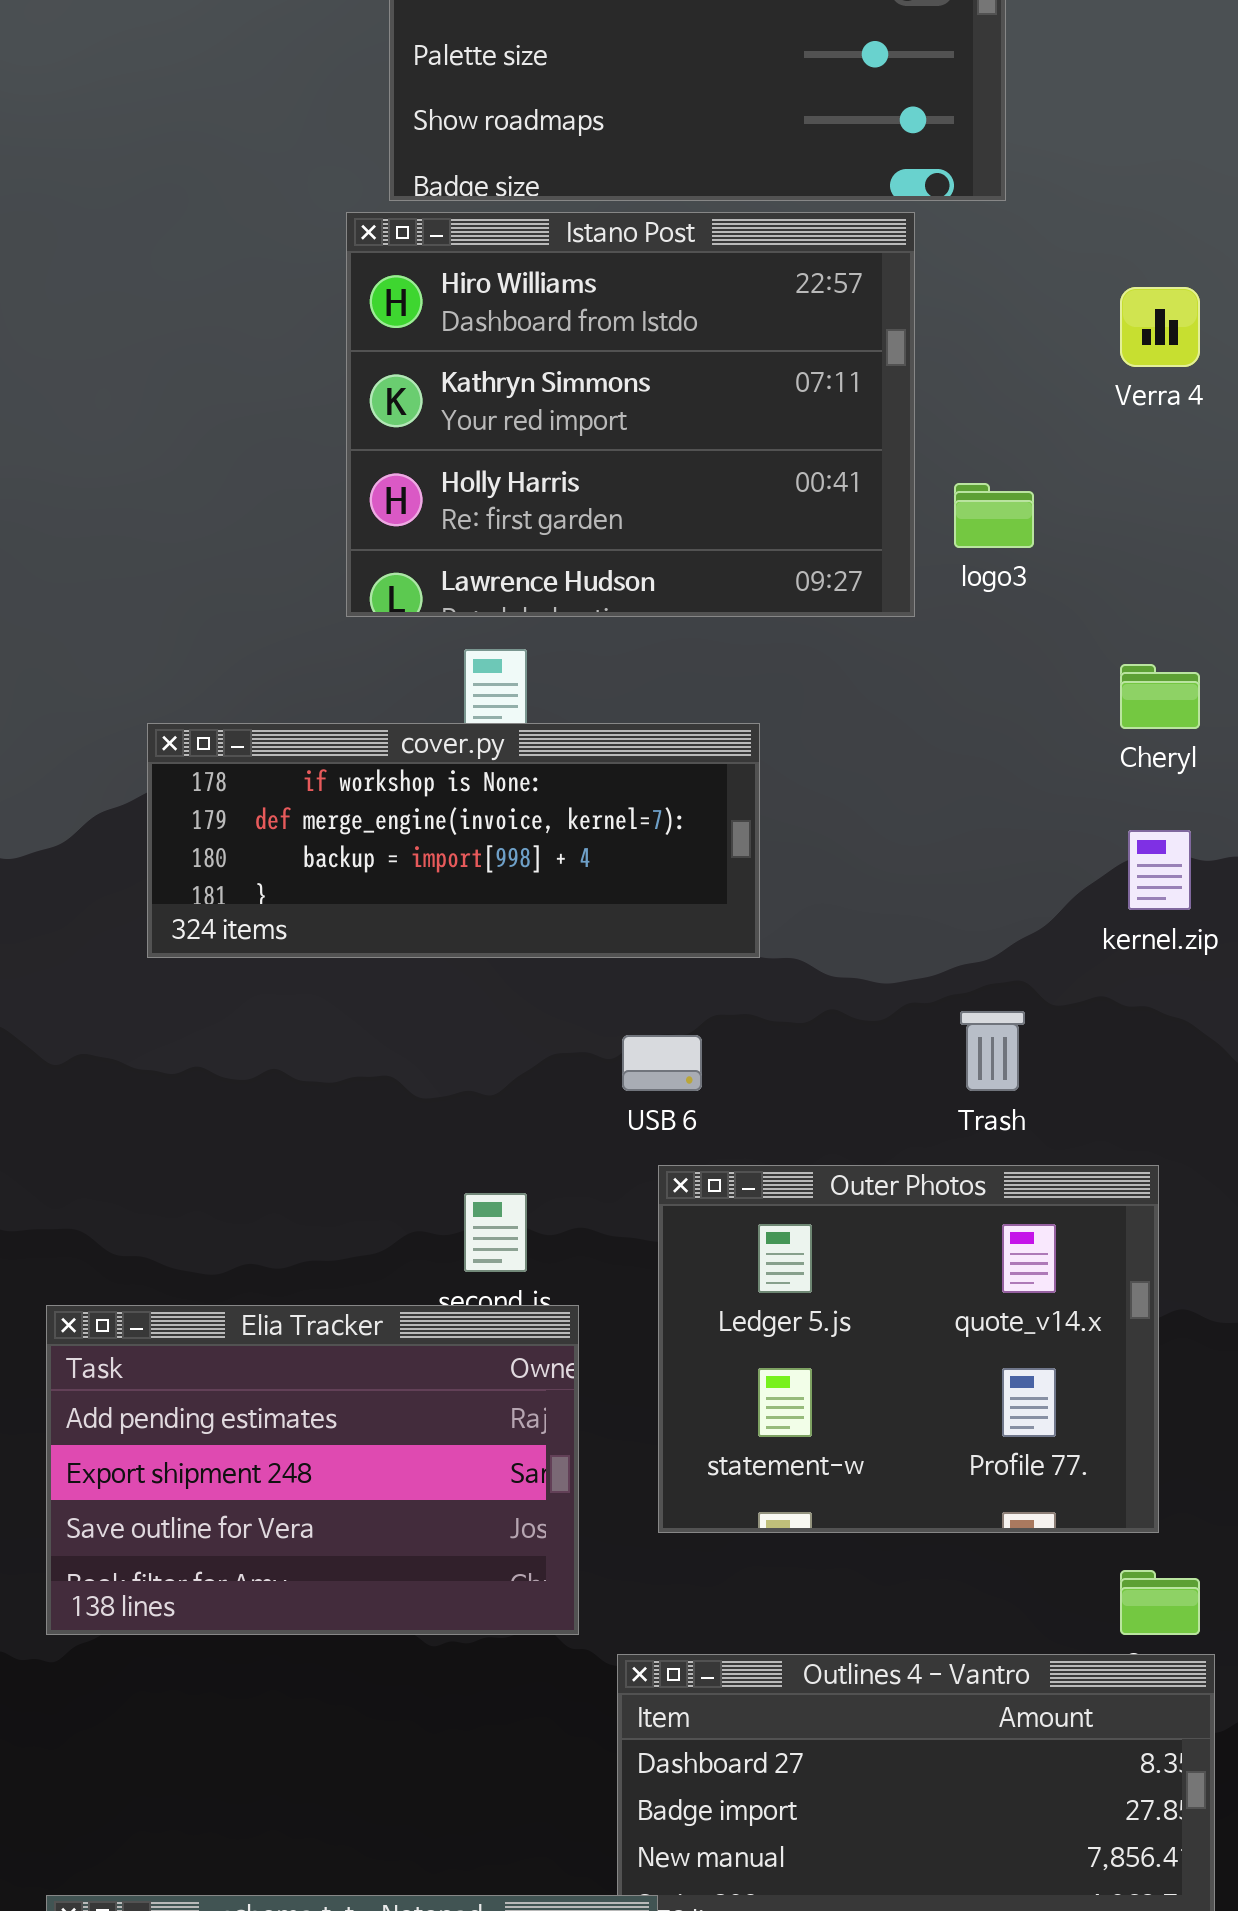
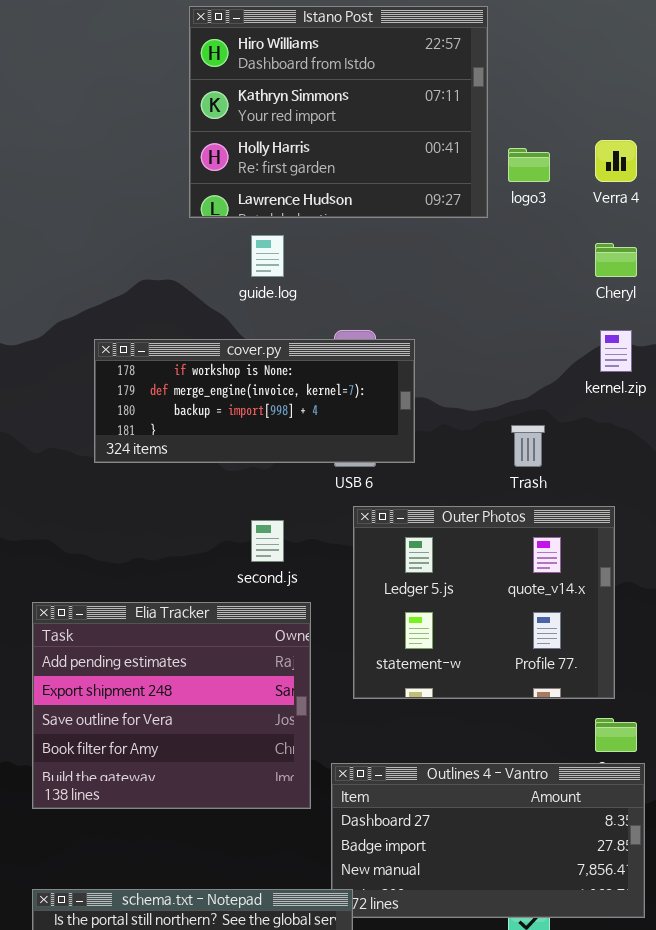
Verra 4: [1120,287,1200,367] -> [595,140,637,182], moved
cover.py: [147,723,760,958] -> [94,339,415,463], moved
Elia Tracker: [46,1305,579,1635] -> [32,602,311,809], moved, resized

